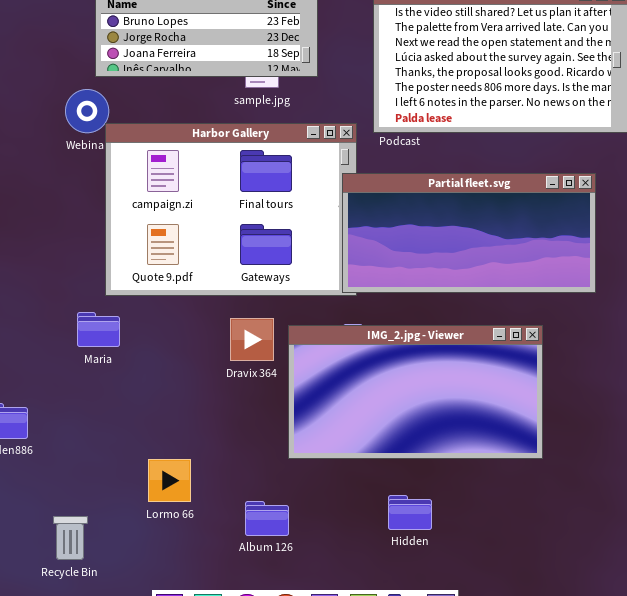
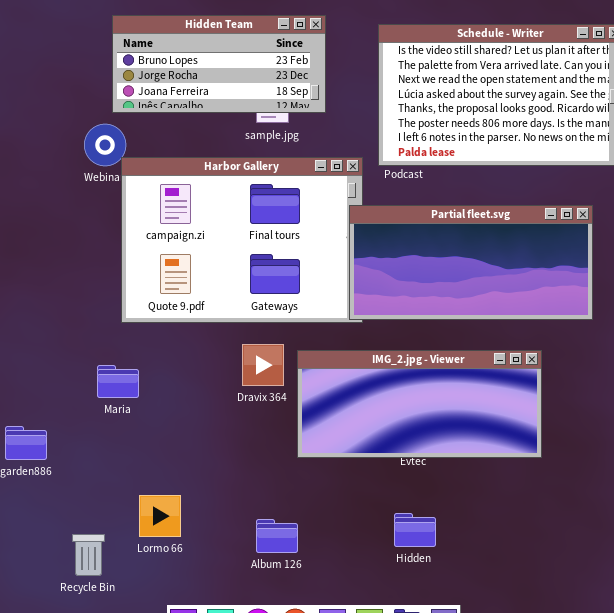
Maria: [77,312,120,347] -> [97,365,139,398], moved
IMG_2.jpg - Viewer: [288,325,543,459] -> [297,350,542,458], resized
Lormo 66: [148,459,191,502] -> [139,495,181,537], moved

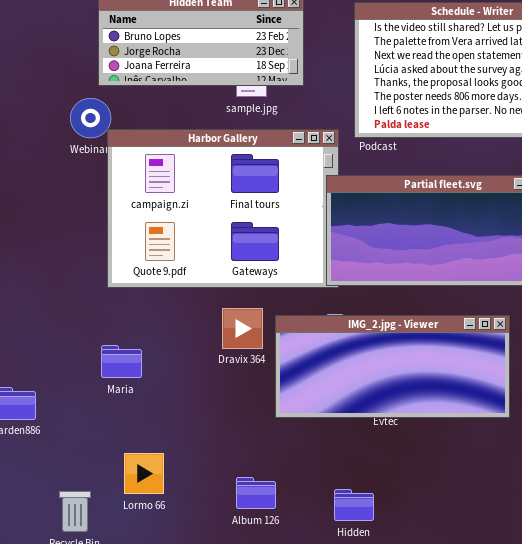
Maria: [97,365,139,398] -> [101,345,142,378], moved
Hidden: [394,513,436,547] -> [334,489,374,521], moved

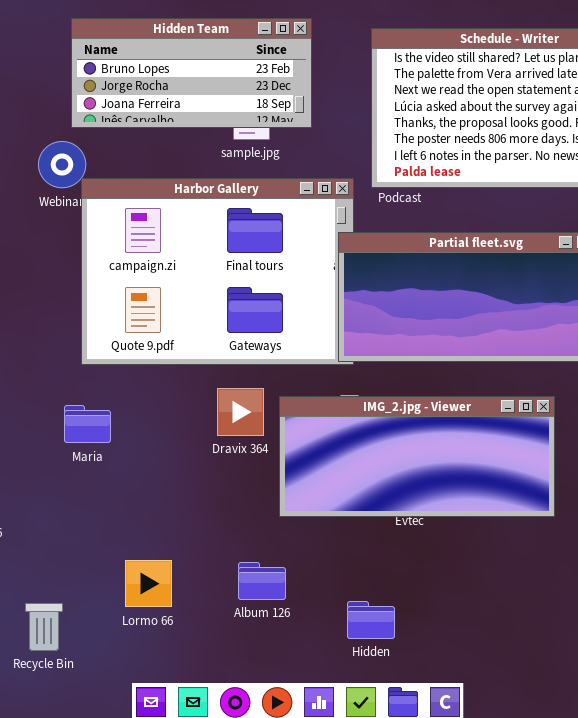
Maria: [101,345,142,378] -> [64,405,111,443], moved
Lormo 66: [124,453,164,494] -> [125,560,172,607], moved
Album 126: [236,477,276,509] -> [238,562,286,600], moved

